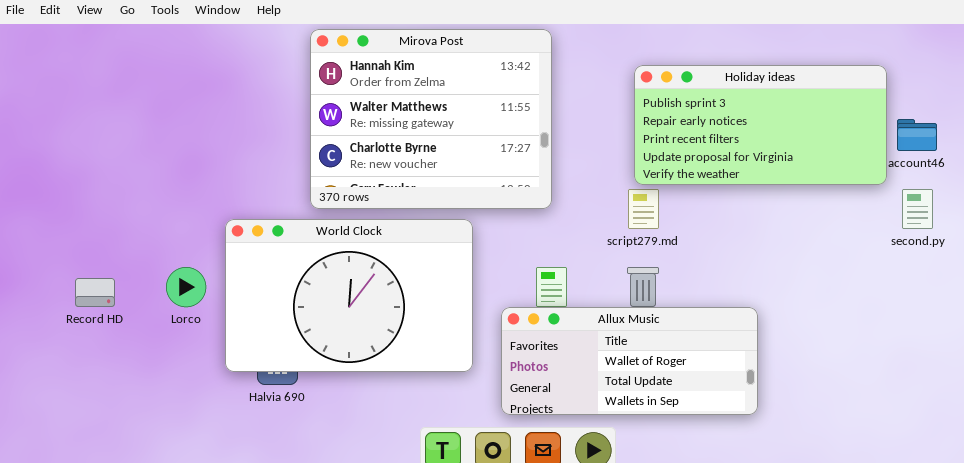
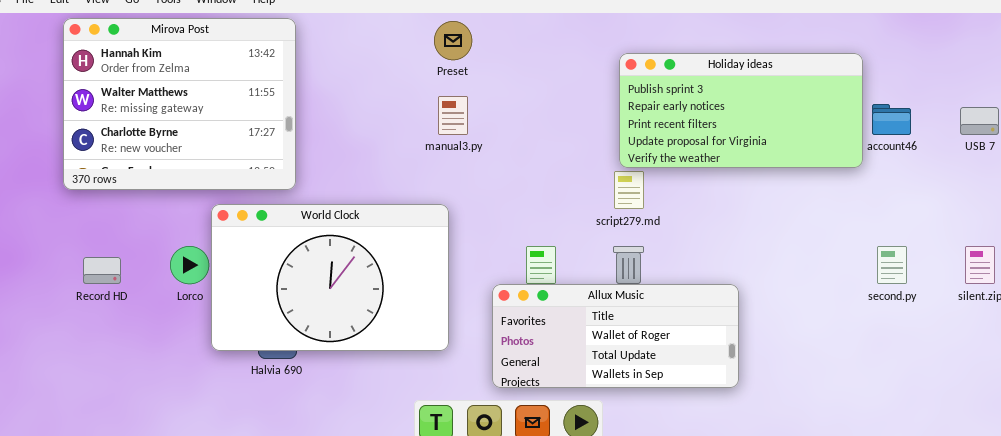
Mirova Post: [310,29,552,209] -> [63,18,296,190], moved
second.py: [902,189,933,229] -> [877,246,907,284], moved
World Clock: [225,219,473,372] -> [211,204,449,351], moved

